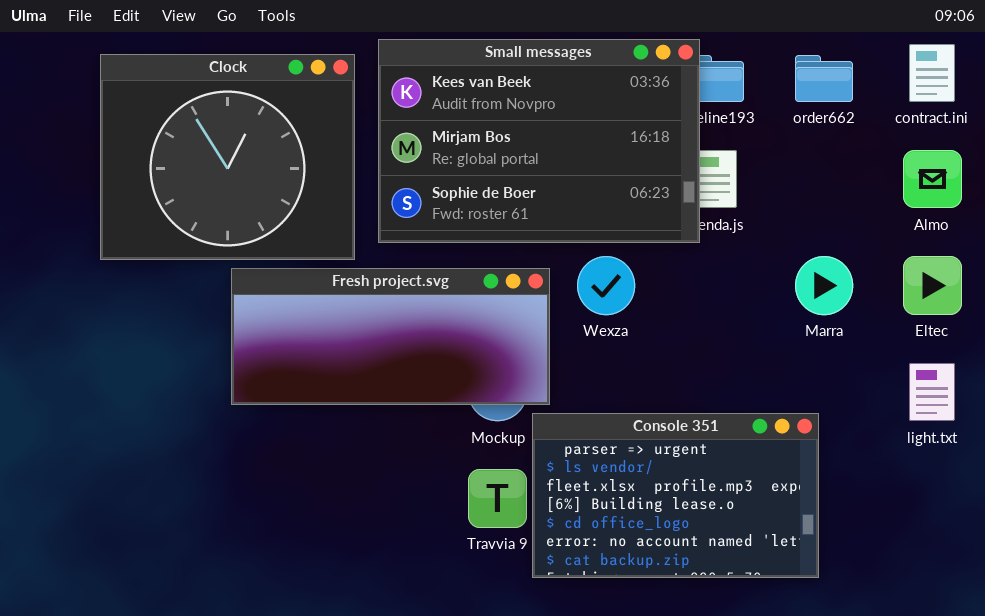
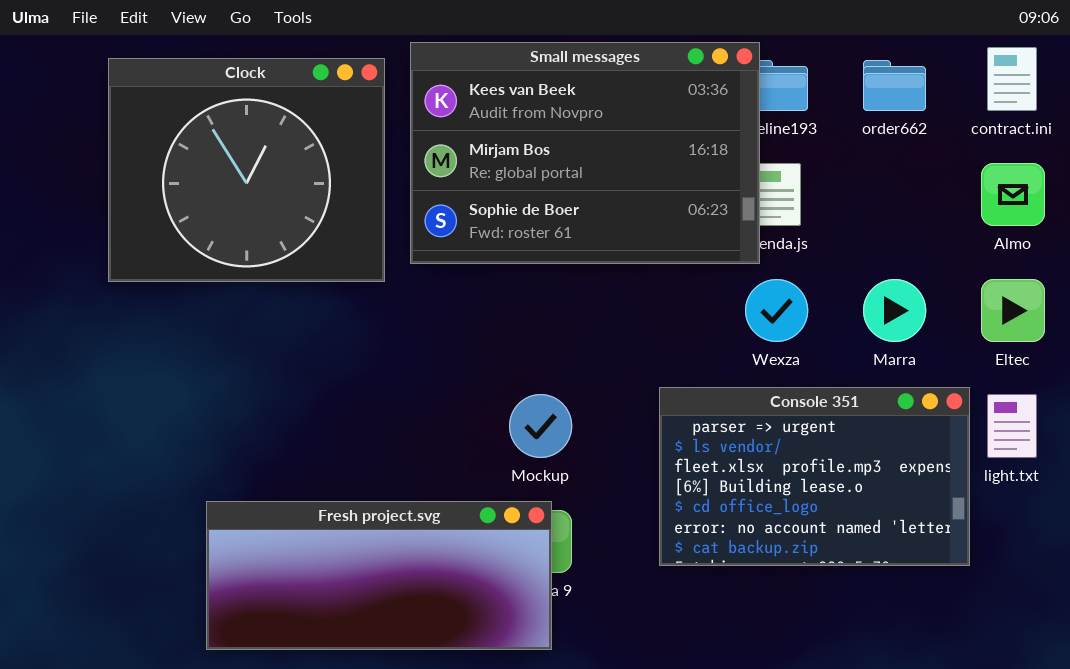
Wexza: [577,256,635,315] -> [745,279,808,342], moved
Fresh project.svg: [231,268,550,405] -> [206,501,552,650], moved
Console 351: [532,413,819,578] -> [659,387,970,566], moved

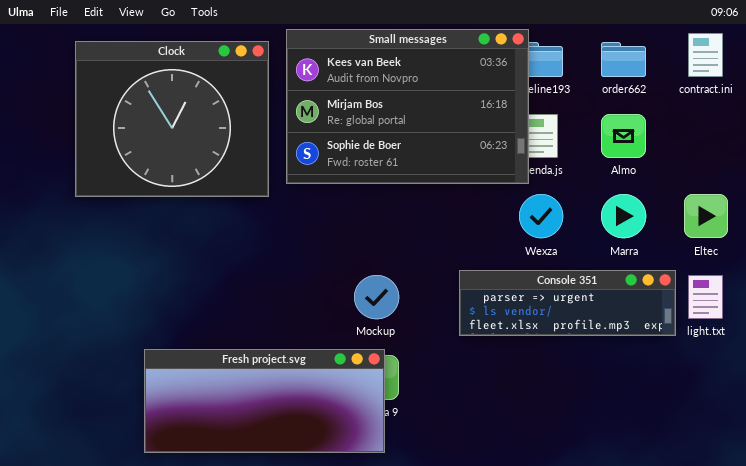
Almo: [981,163,1045,226] -> [601,114,646,158], moved
Console 351: [659,387,970,566] -> [459,270,676,336], resized

